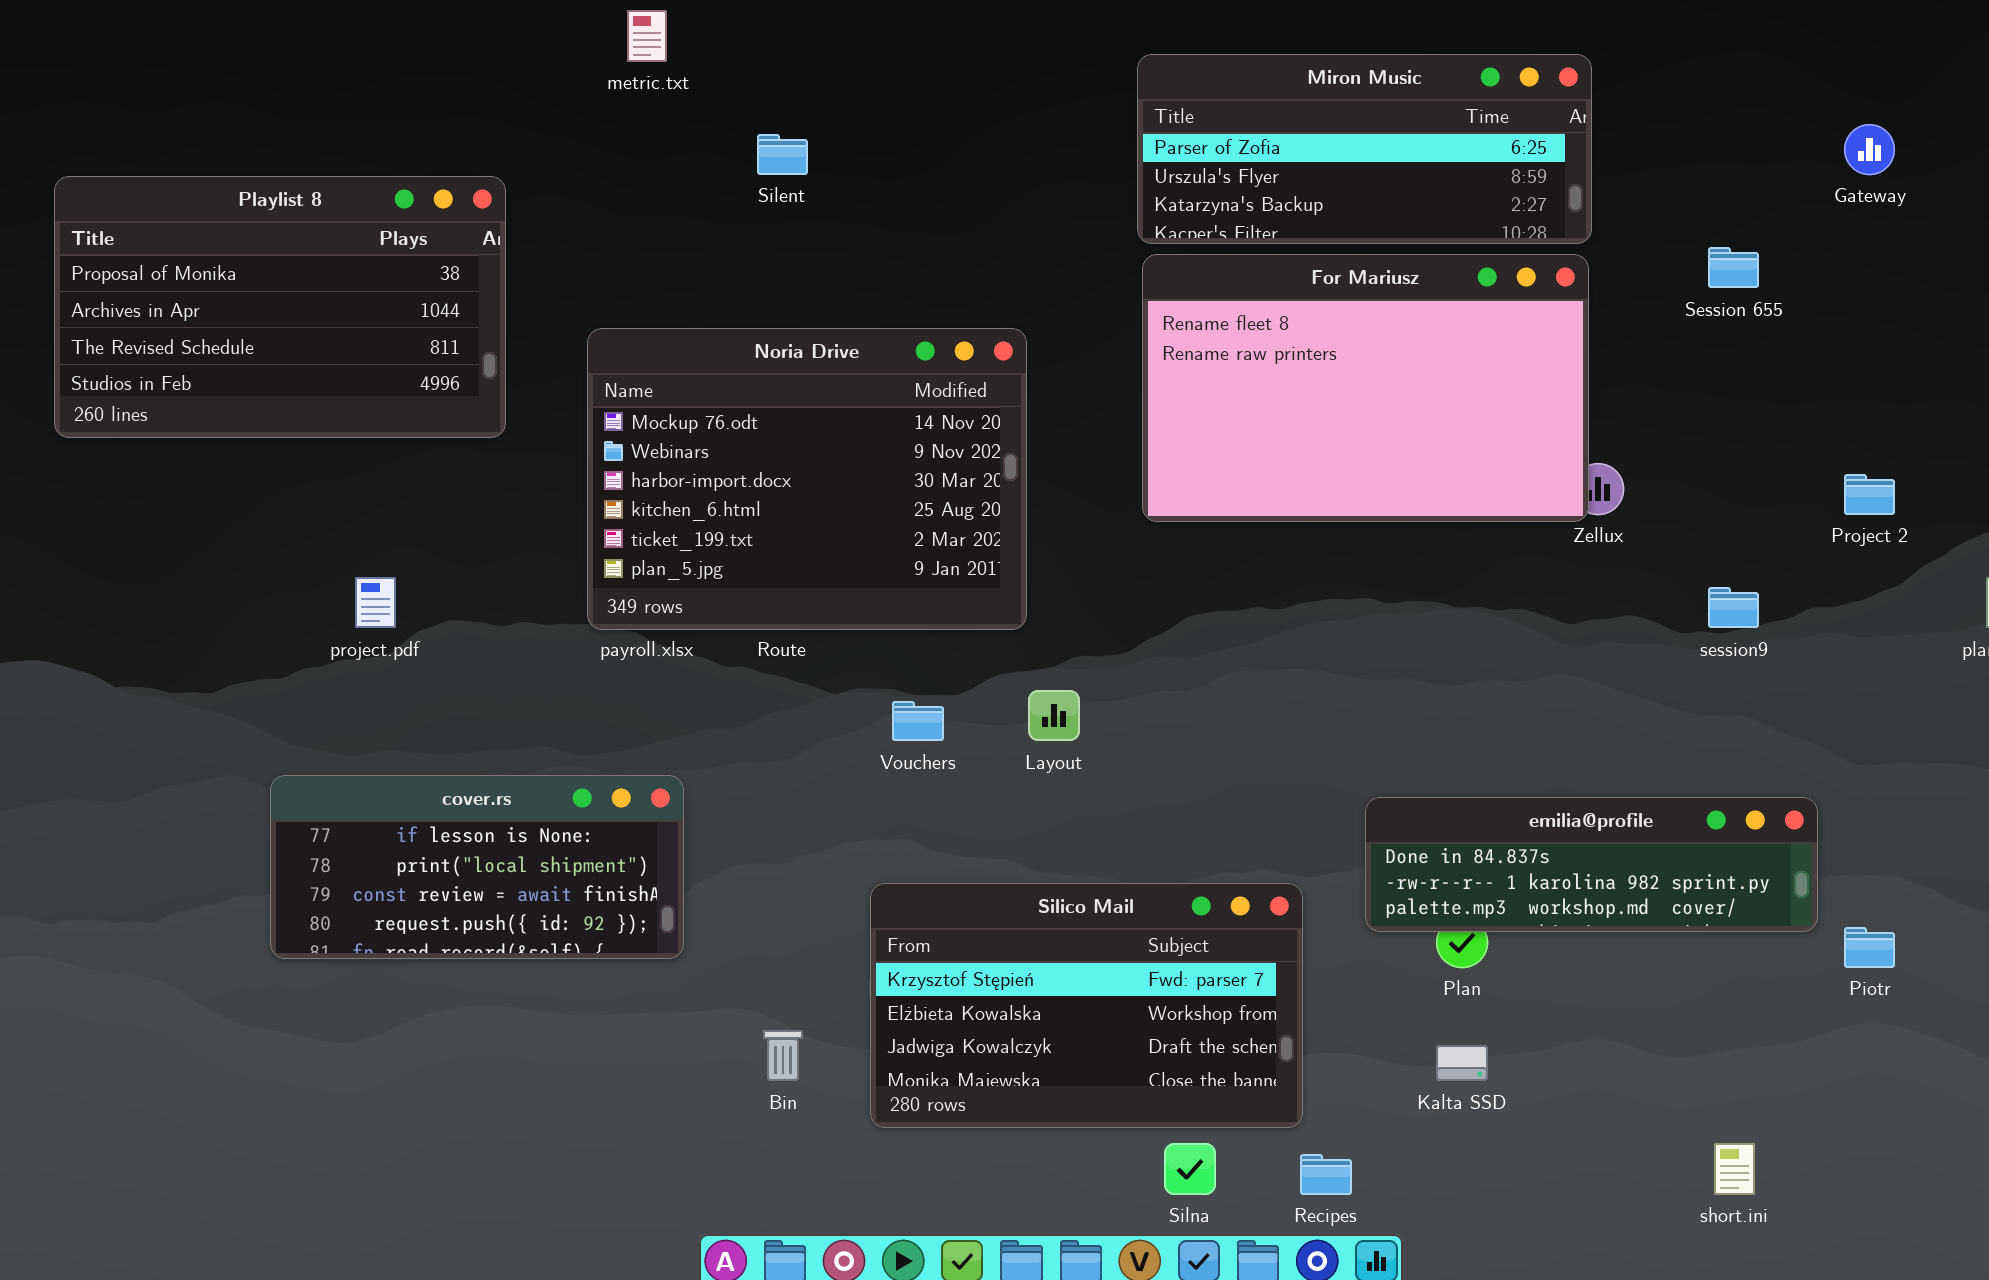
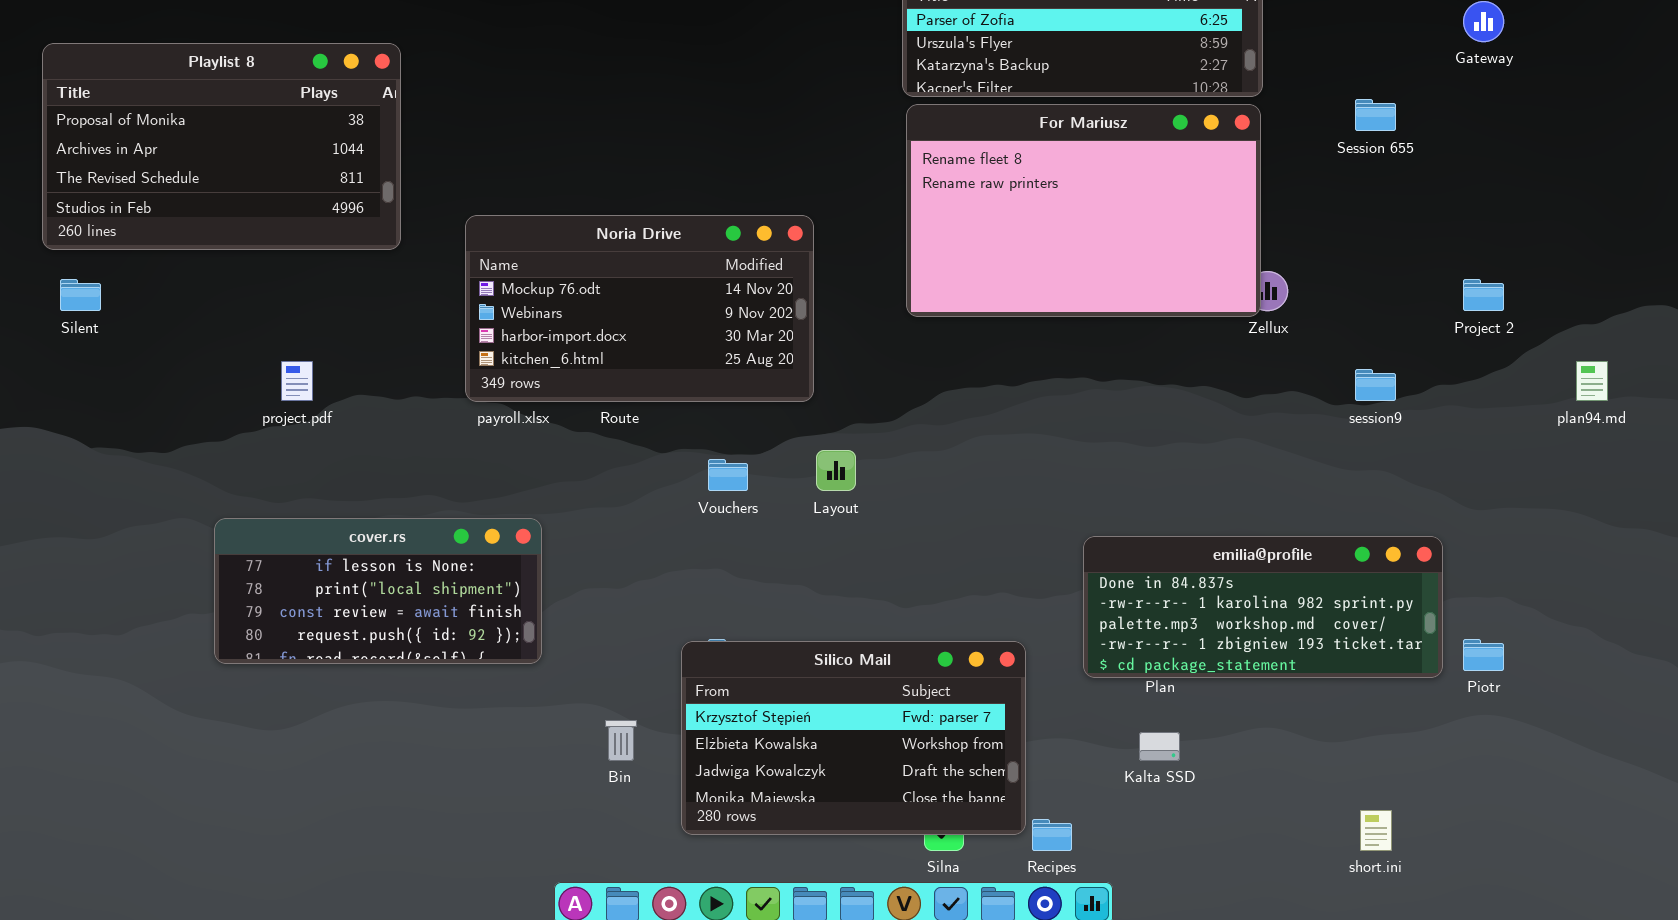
Silent: [757,134,808,175] -> [60,279,101,311], moved
Noria Drive: [587,328,1027,630] -> [465,215,814,402], resized
emilia@profile: [1365,797,1818,932] -> [1083,536,1443,678], resized
Silico Mail: [870,883,1303,1128] -> [681,641,1026,835], moved

